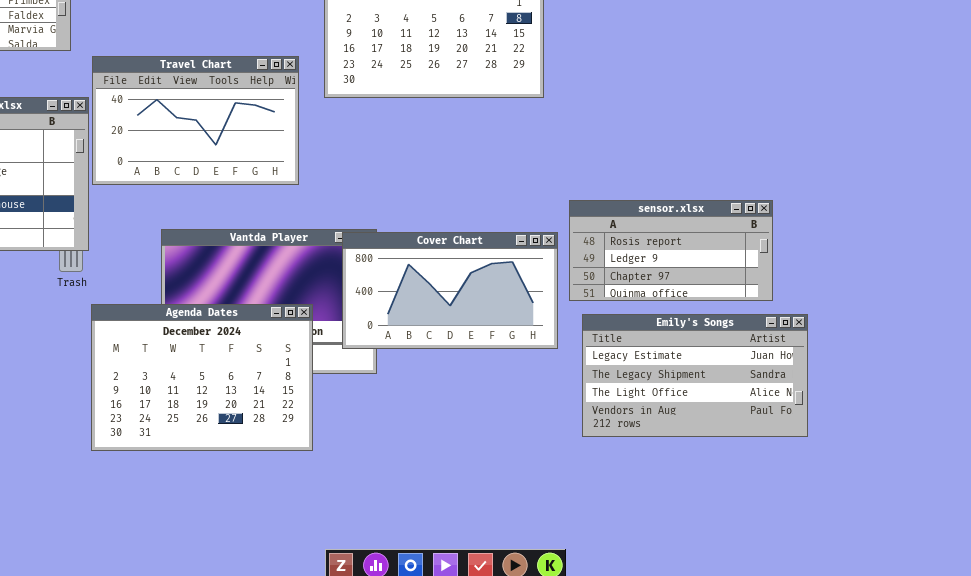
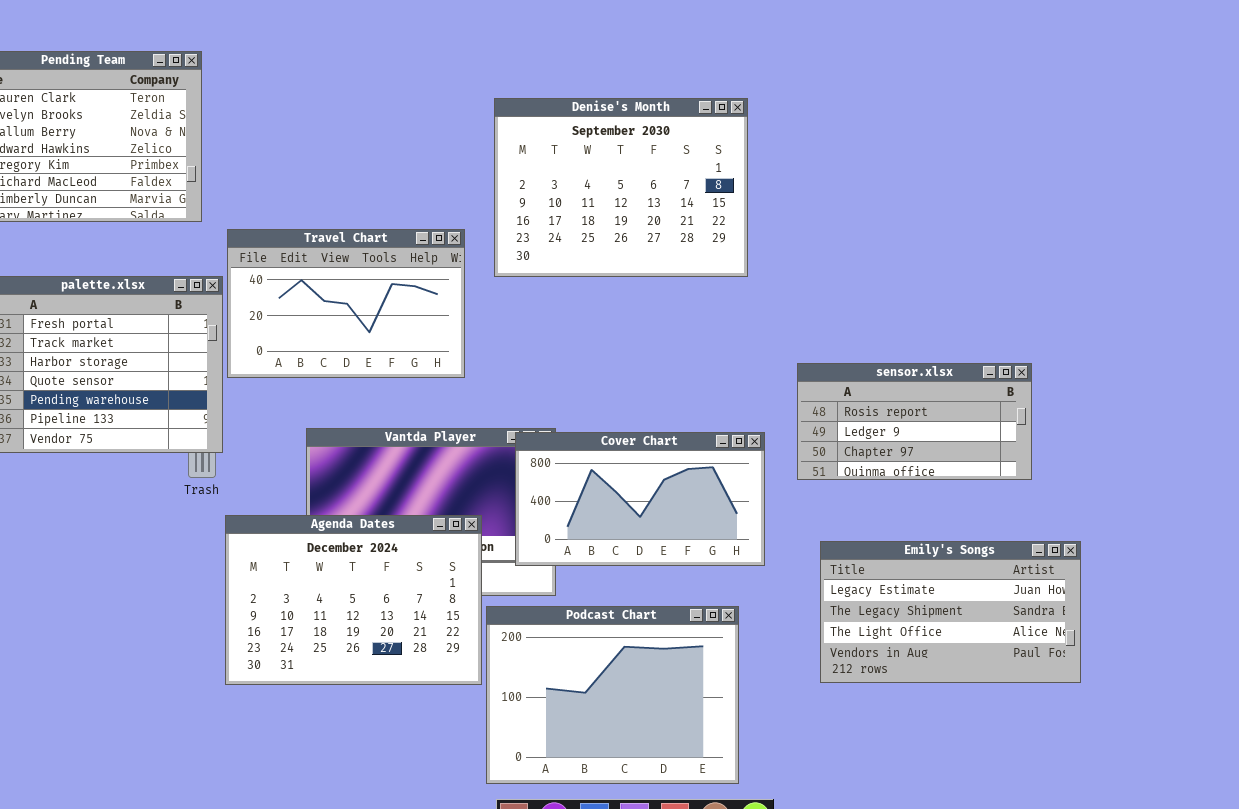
sensor.xlsx: [569,200,773,301] -> [797,363,1032,480], moved
Emily's Songs: [582,314,808,437] -> [820,541,1081,683], moved
Podcast Chart: none -> [486,606,739,784], opened

